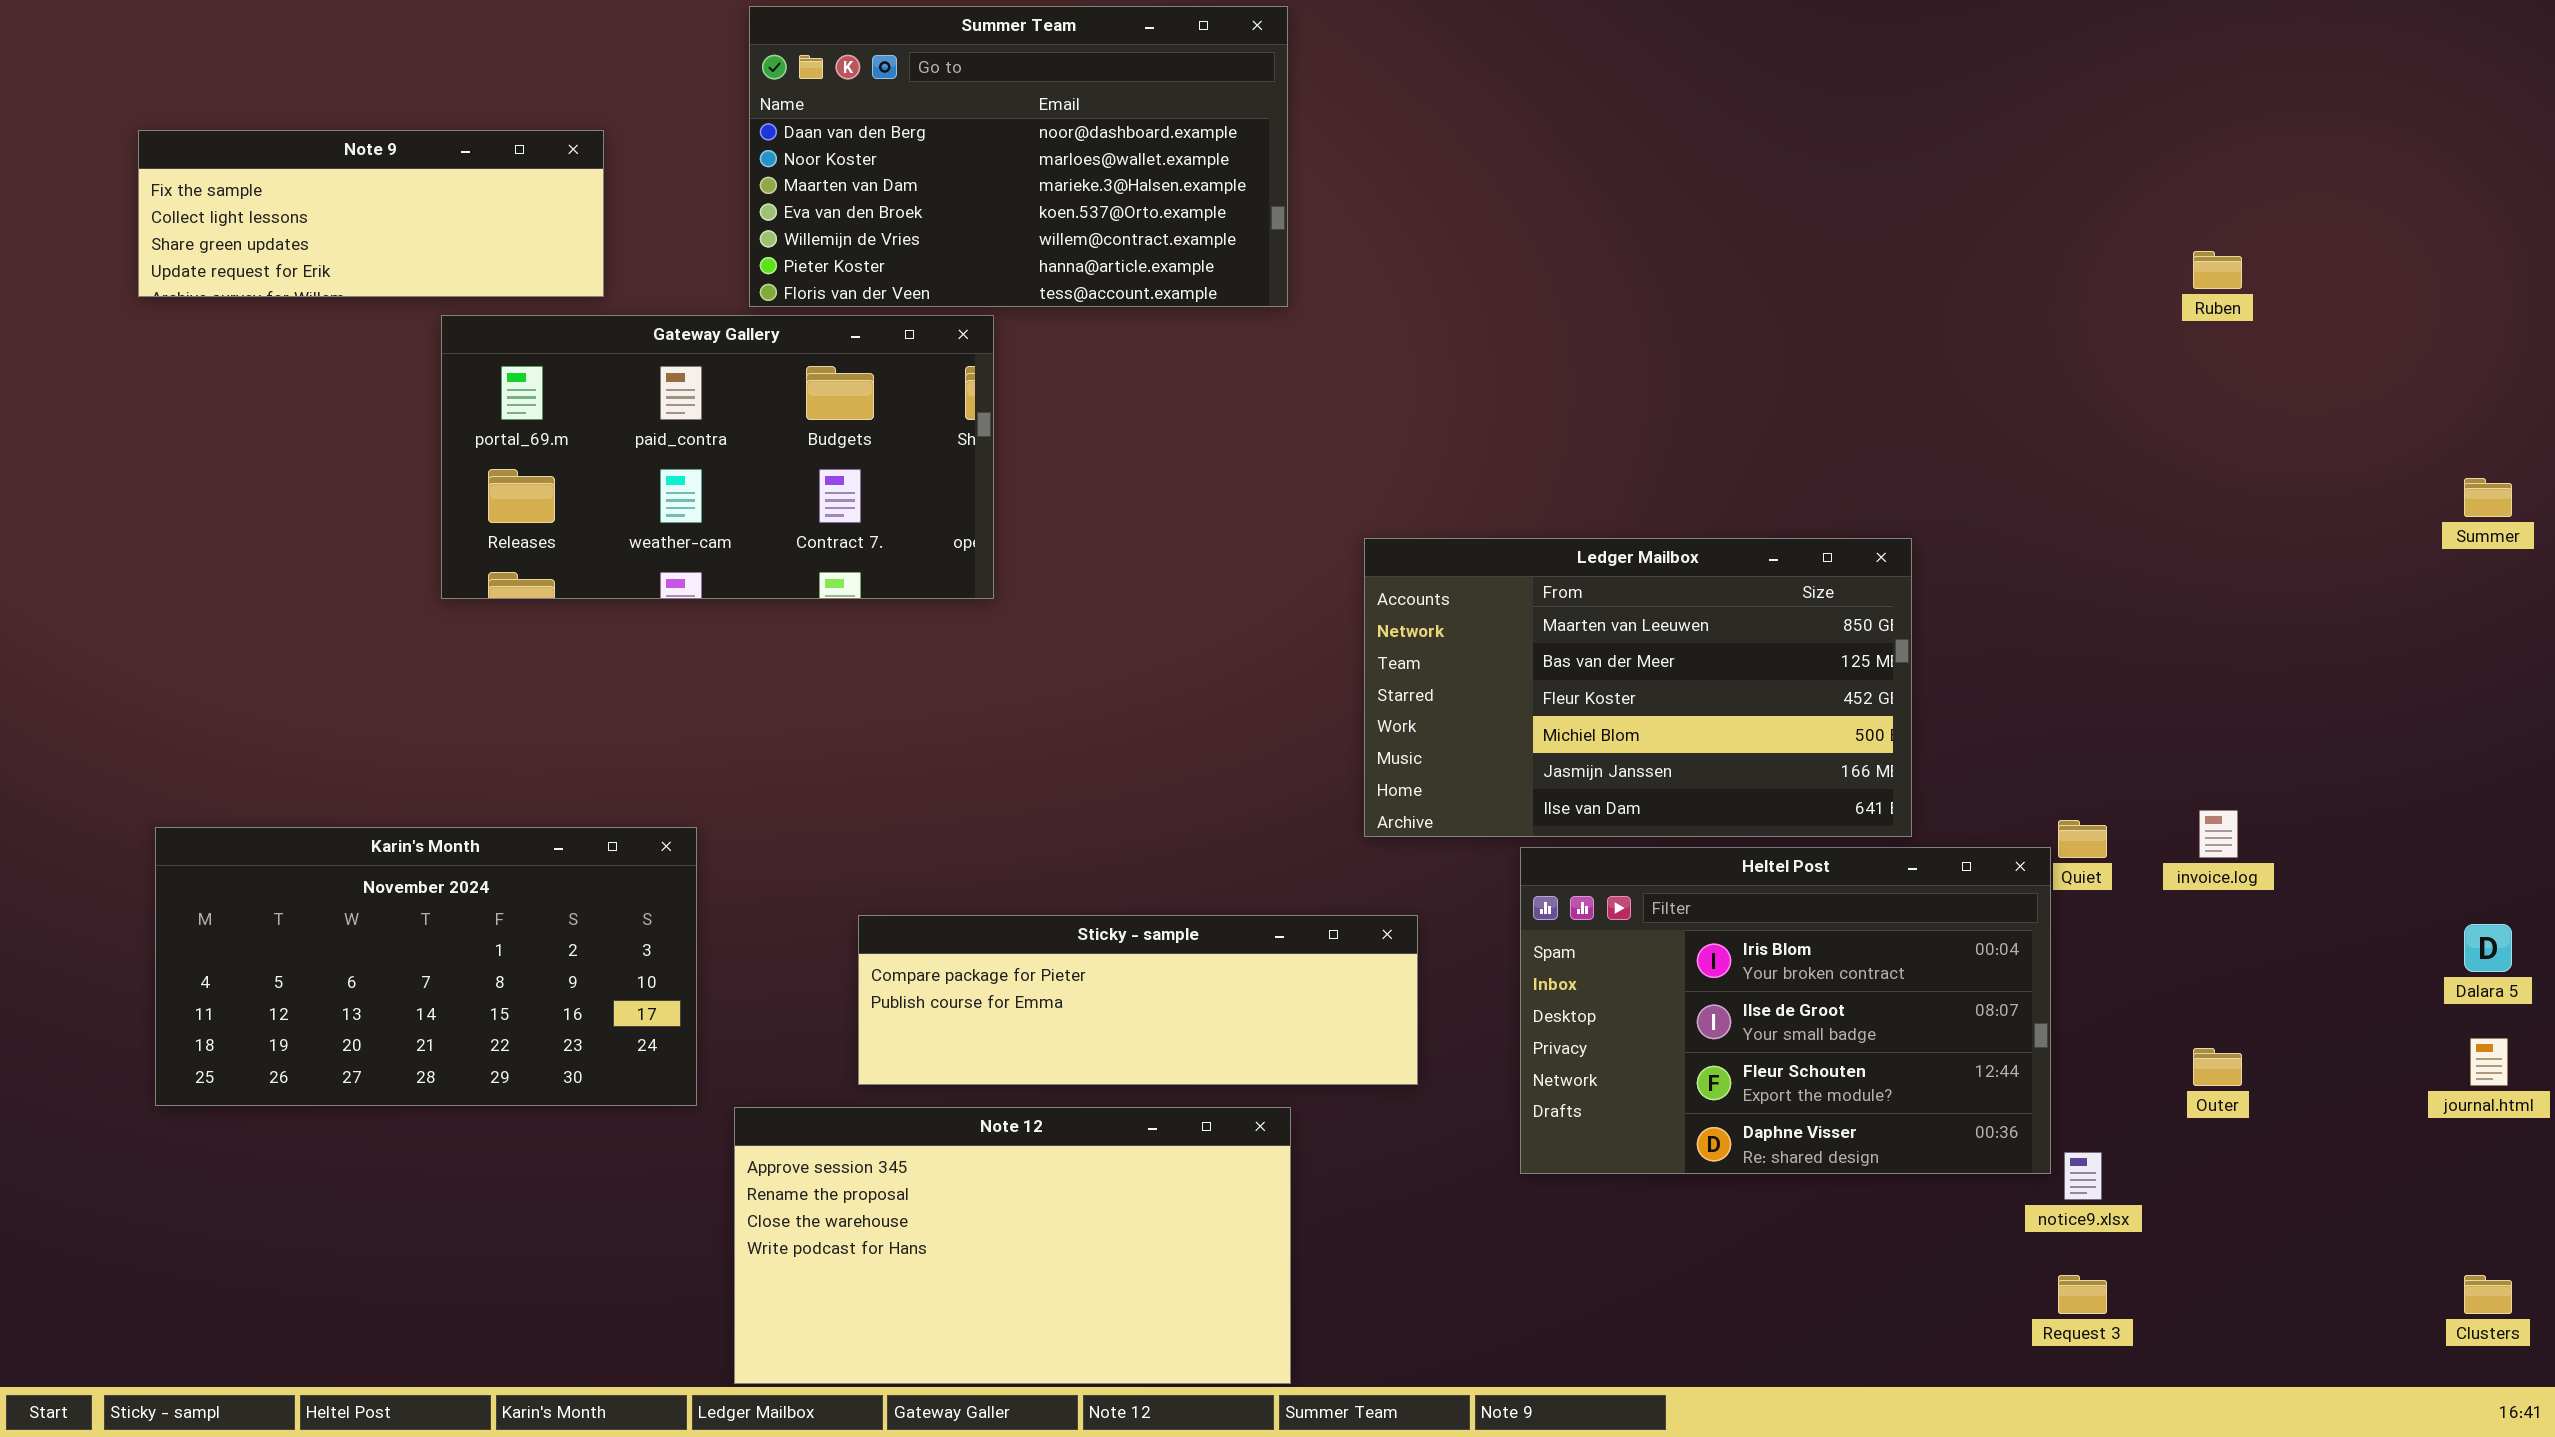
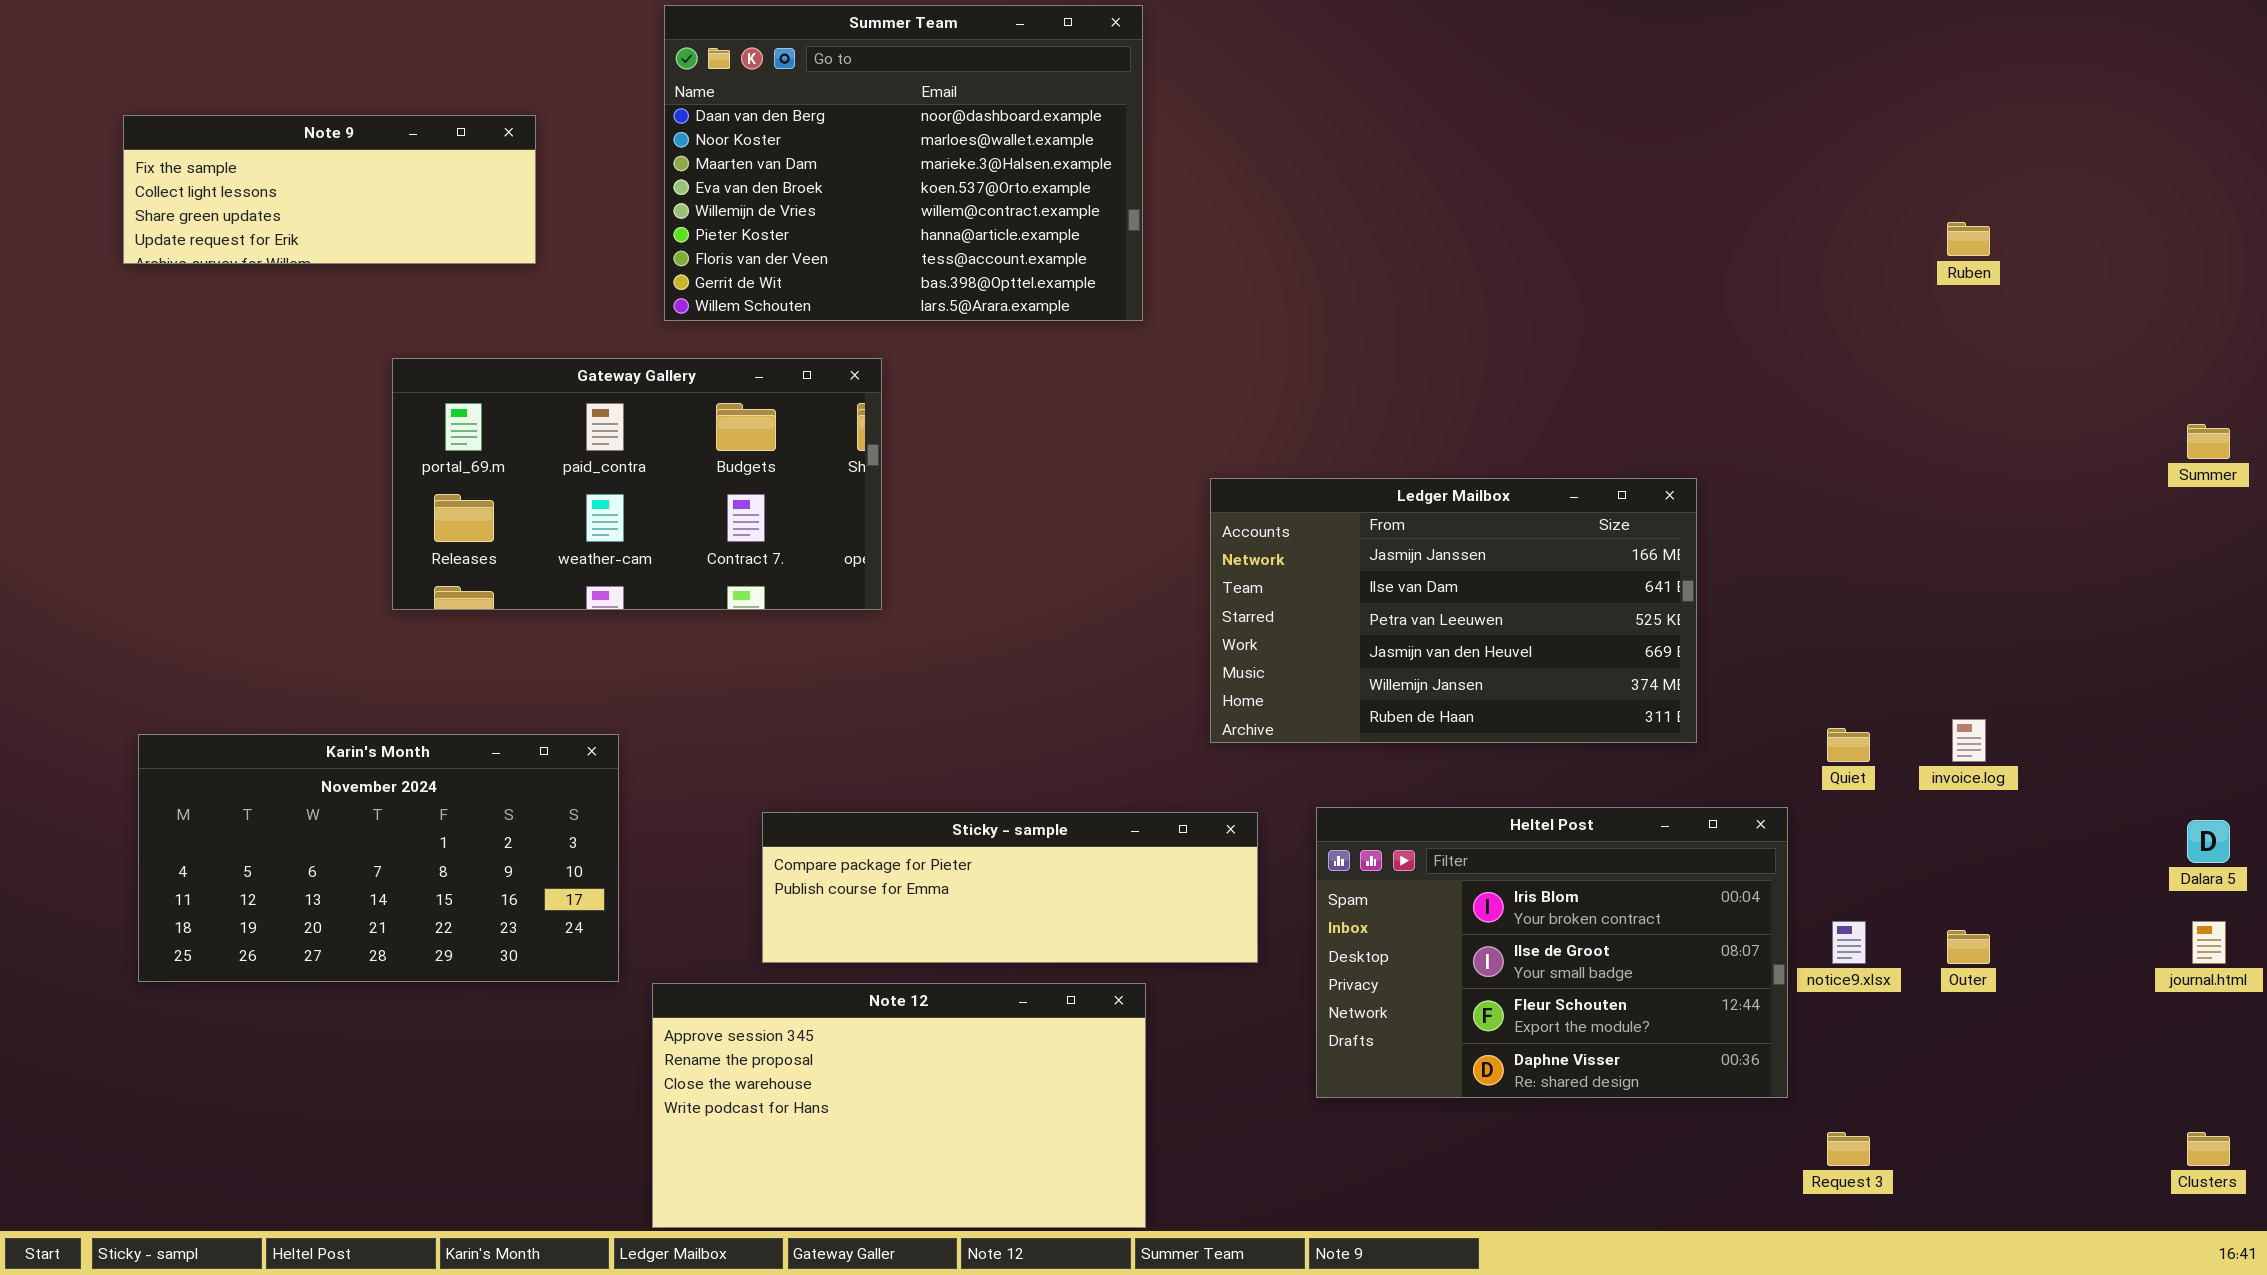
Summer Team: [749,6,1288,307] -> [664,5,1143,321], resized
Gateway Gallery: [441,315,994,599] -> [392,358,882,610], moved
Ledger Mailbox: [1364,538,1912,837] -> [1210,478,1697,743], scrolled down 4 rows
Heltel Post: [1520,847,2051,1174] -> [1316,807,1788,1098], moved
notice9.xlsx: [2064,1152,2102,1200] -> [1832,921,1866,964], moved

